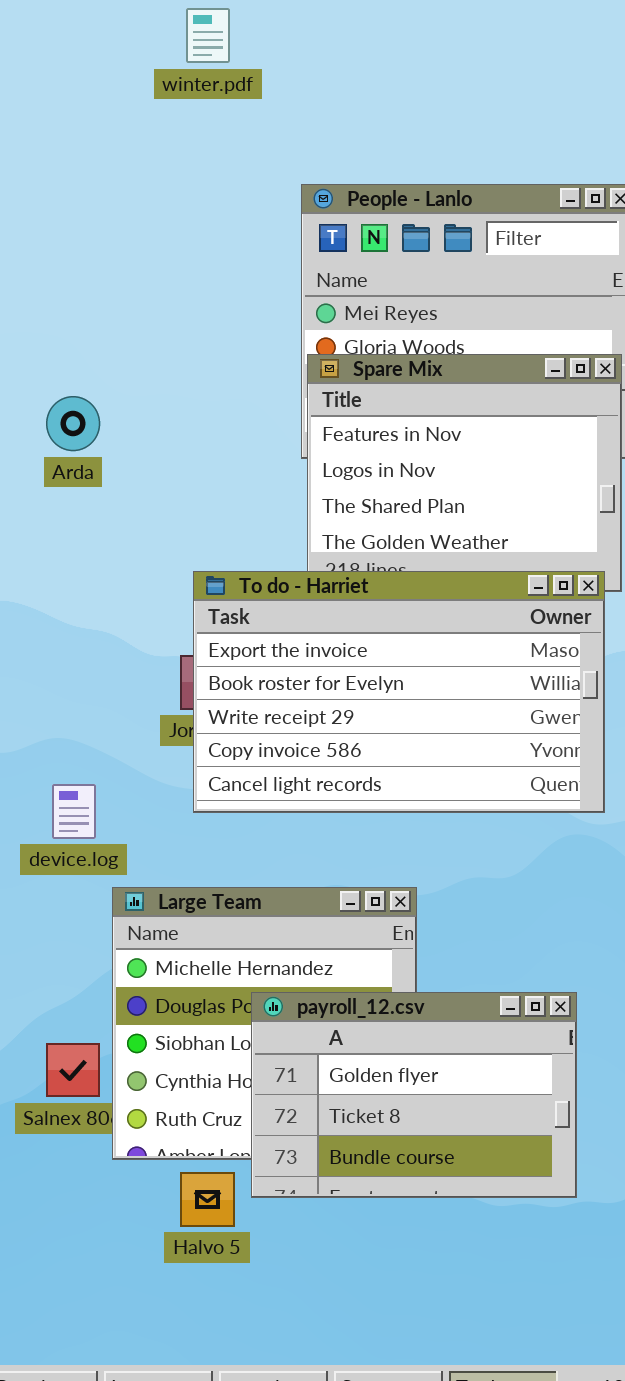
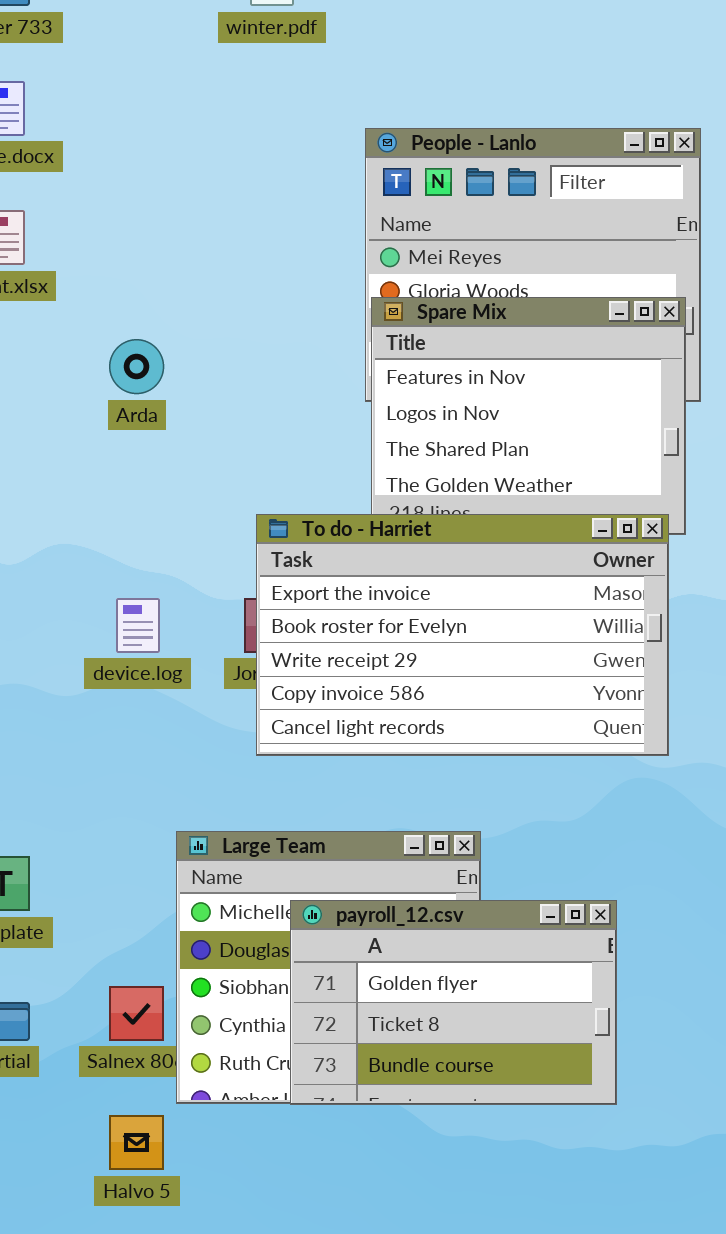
device.log: [52,784,96,839] -> [116,598,160,653], moved
payroll_12.csv: [251,992,577,1198] -> [290,900,617,1105], moved
Halvo 5: [180,1172,235,1227] -> [109,1115,164,1170], moved

